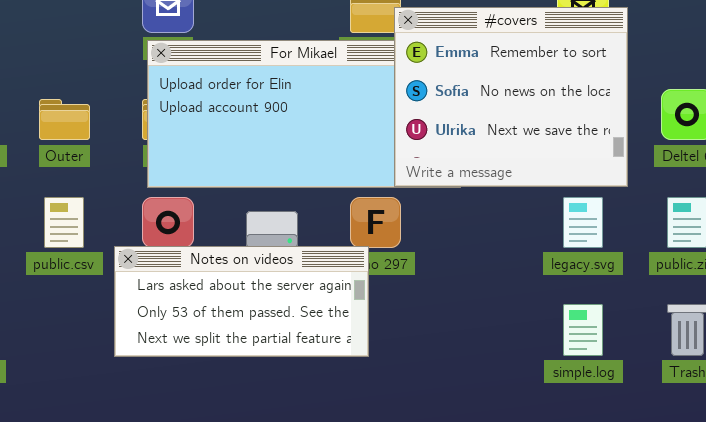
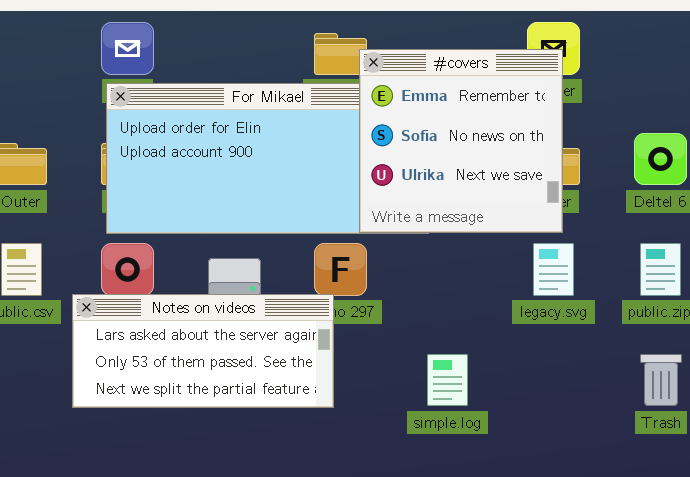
#covers: [394,7,628,187] -> [359,49,563,233], resized
simple.log: [563,304,603,356] -> [427,354,468,406], moved

